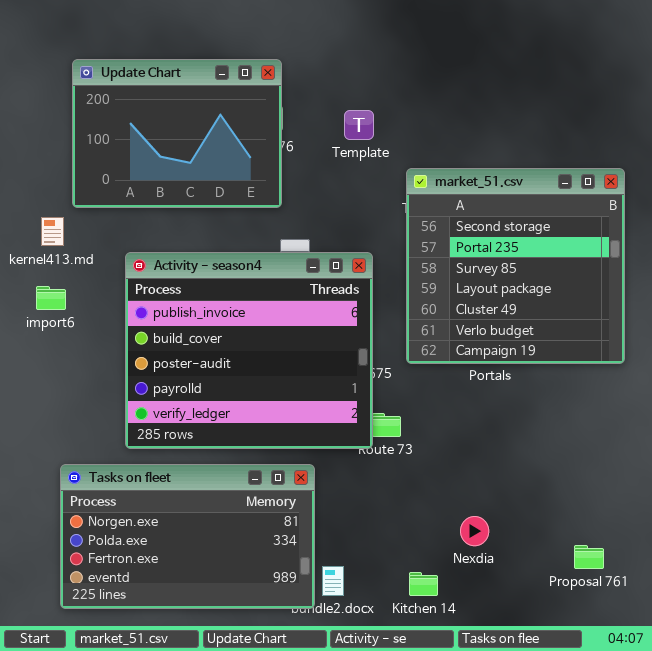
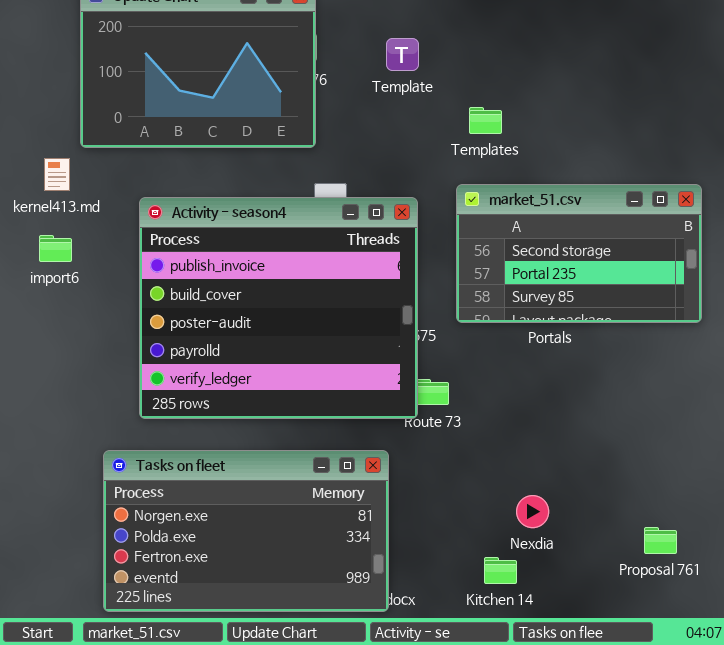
market_51.csv: [406,168,625,364] -> [456,184,702,323], resized
Tasks on fleet: [60,464,315,609] -> [103,450,389,612], moved
Kitchen 14: [409,572,438,596] -> [484,557,517,584], moved

